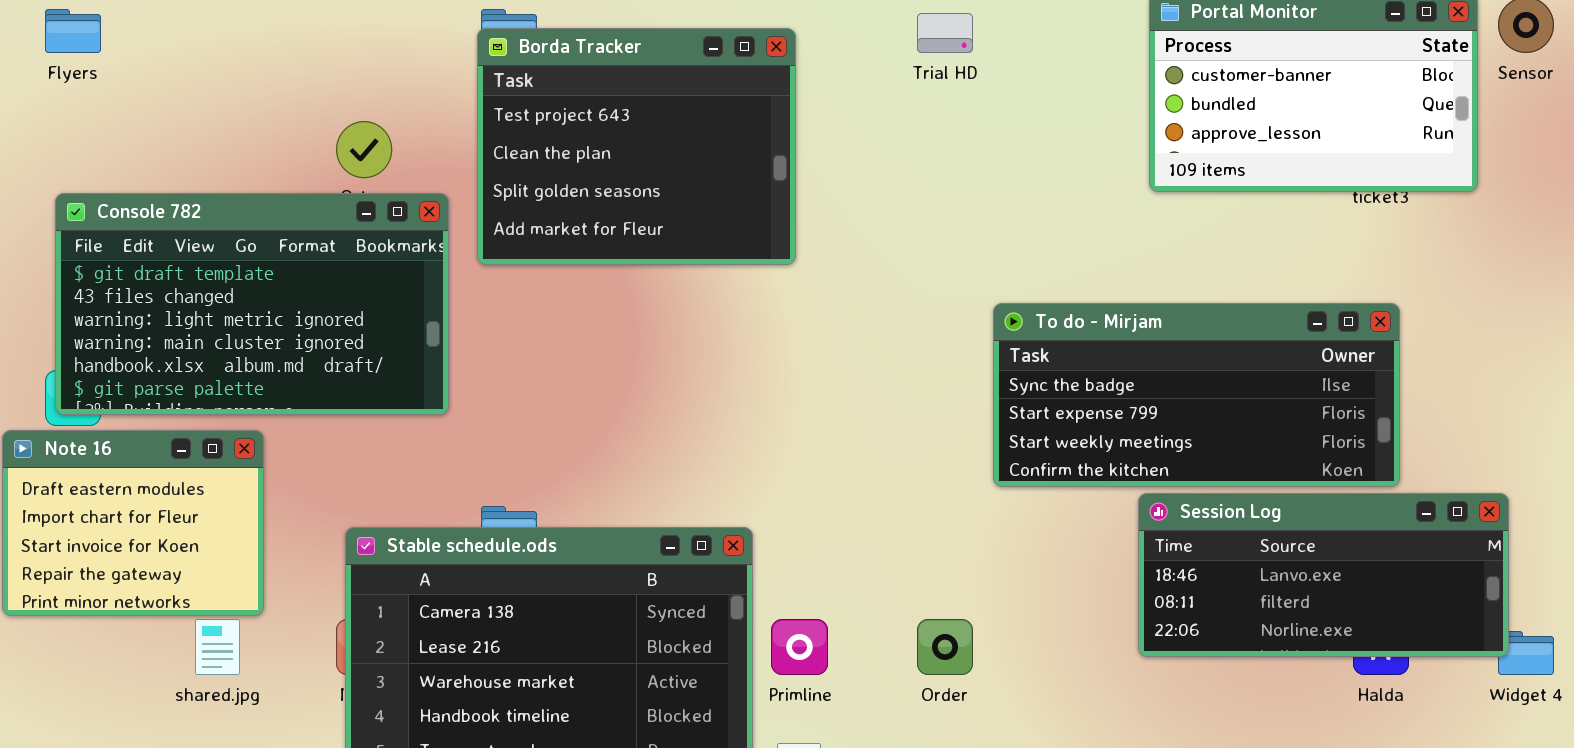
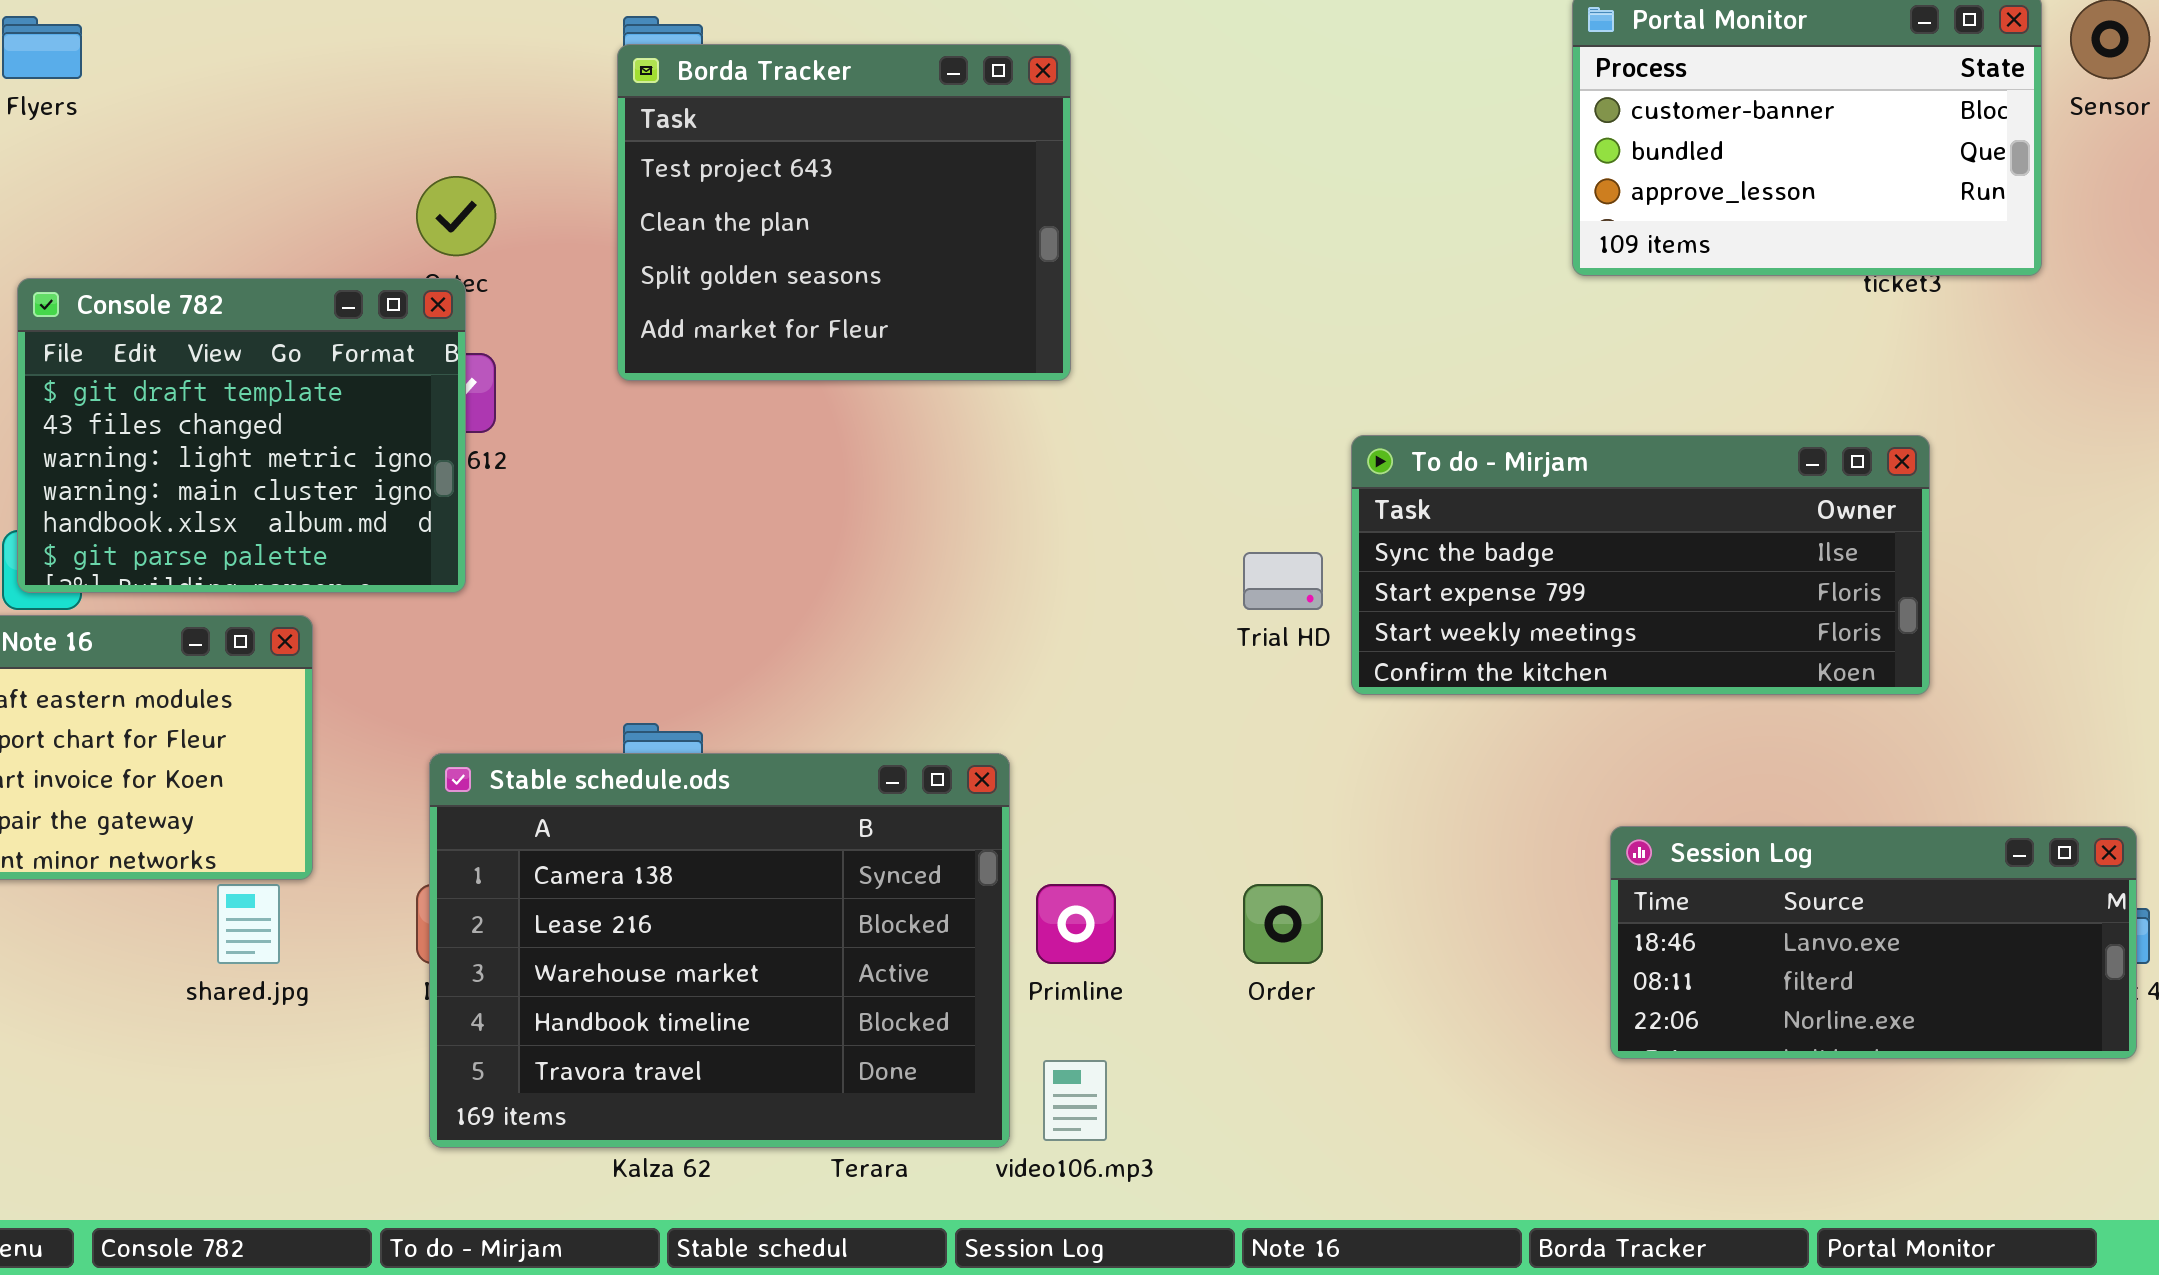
Trial HD: [917,13,973,53] -> [1243,552,1323,610], moved
Console 782: [55,193,449,415] -> [17,278,466,593], resized
Session Log: [1138,493,1509,657] -> [1610,826,2137,1059], moved

